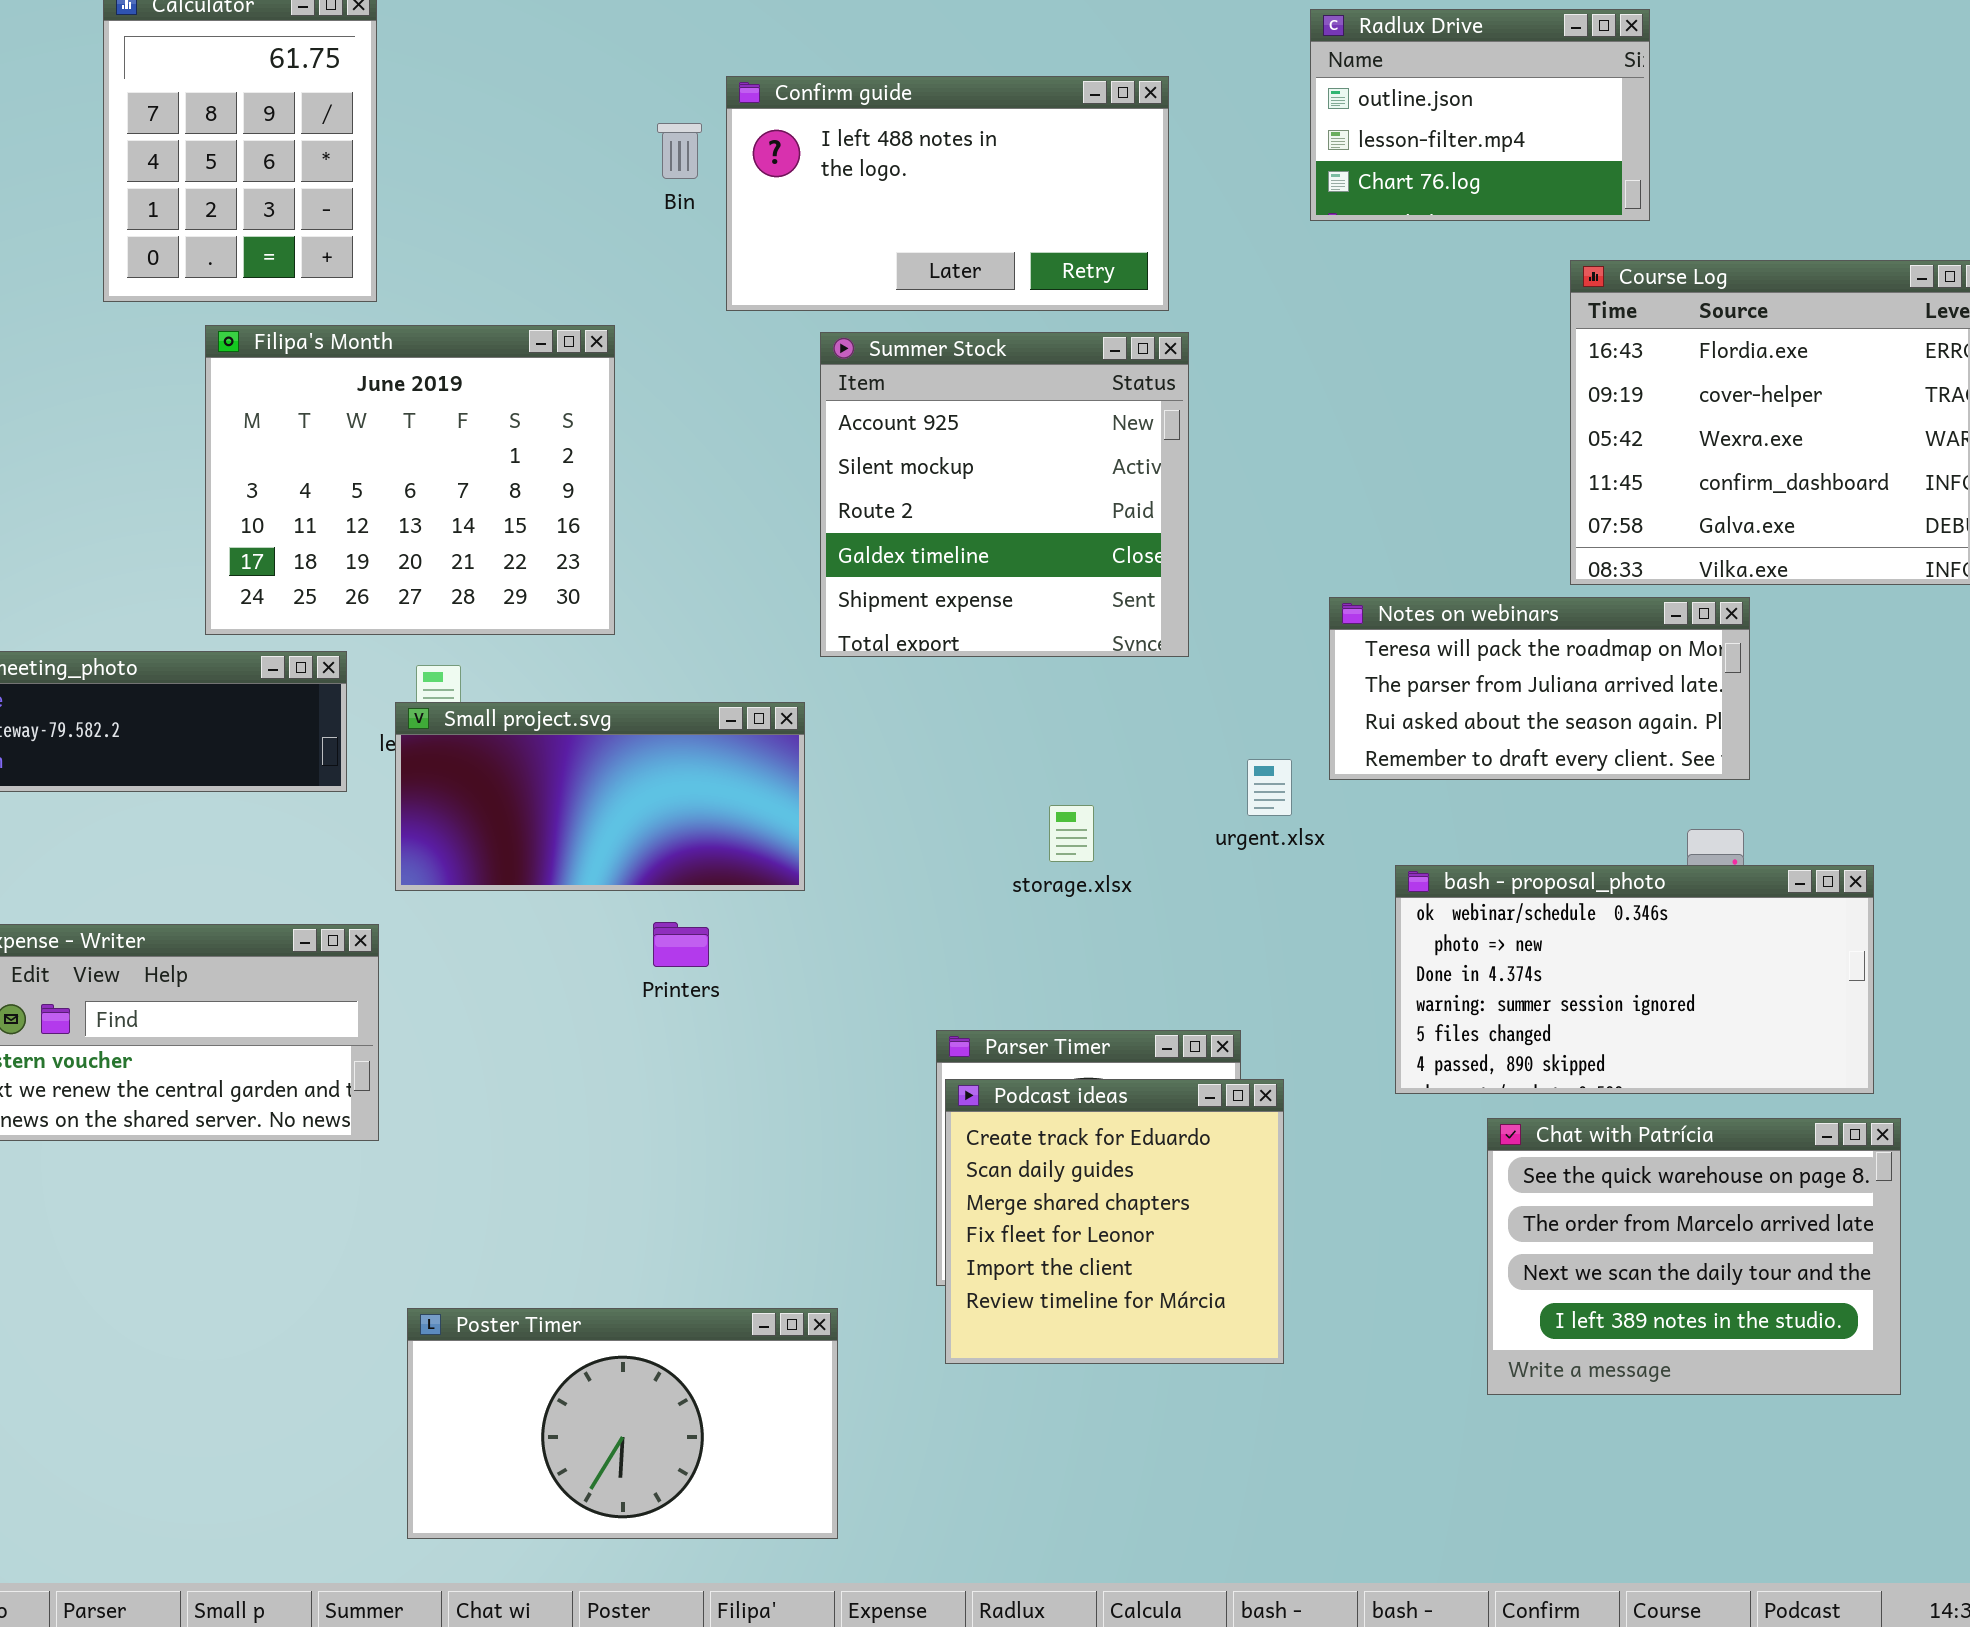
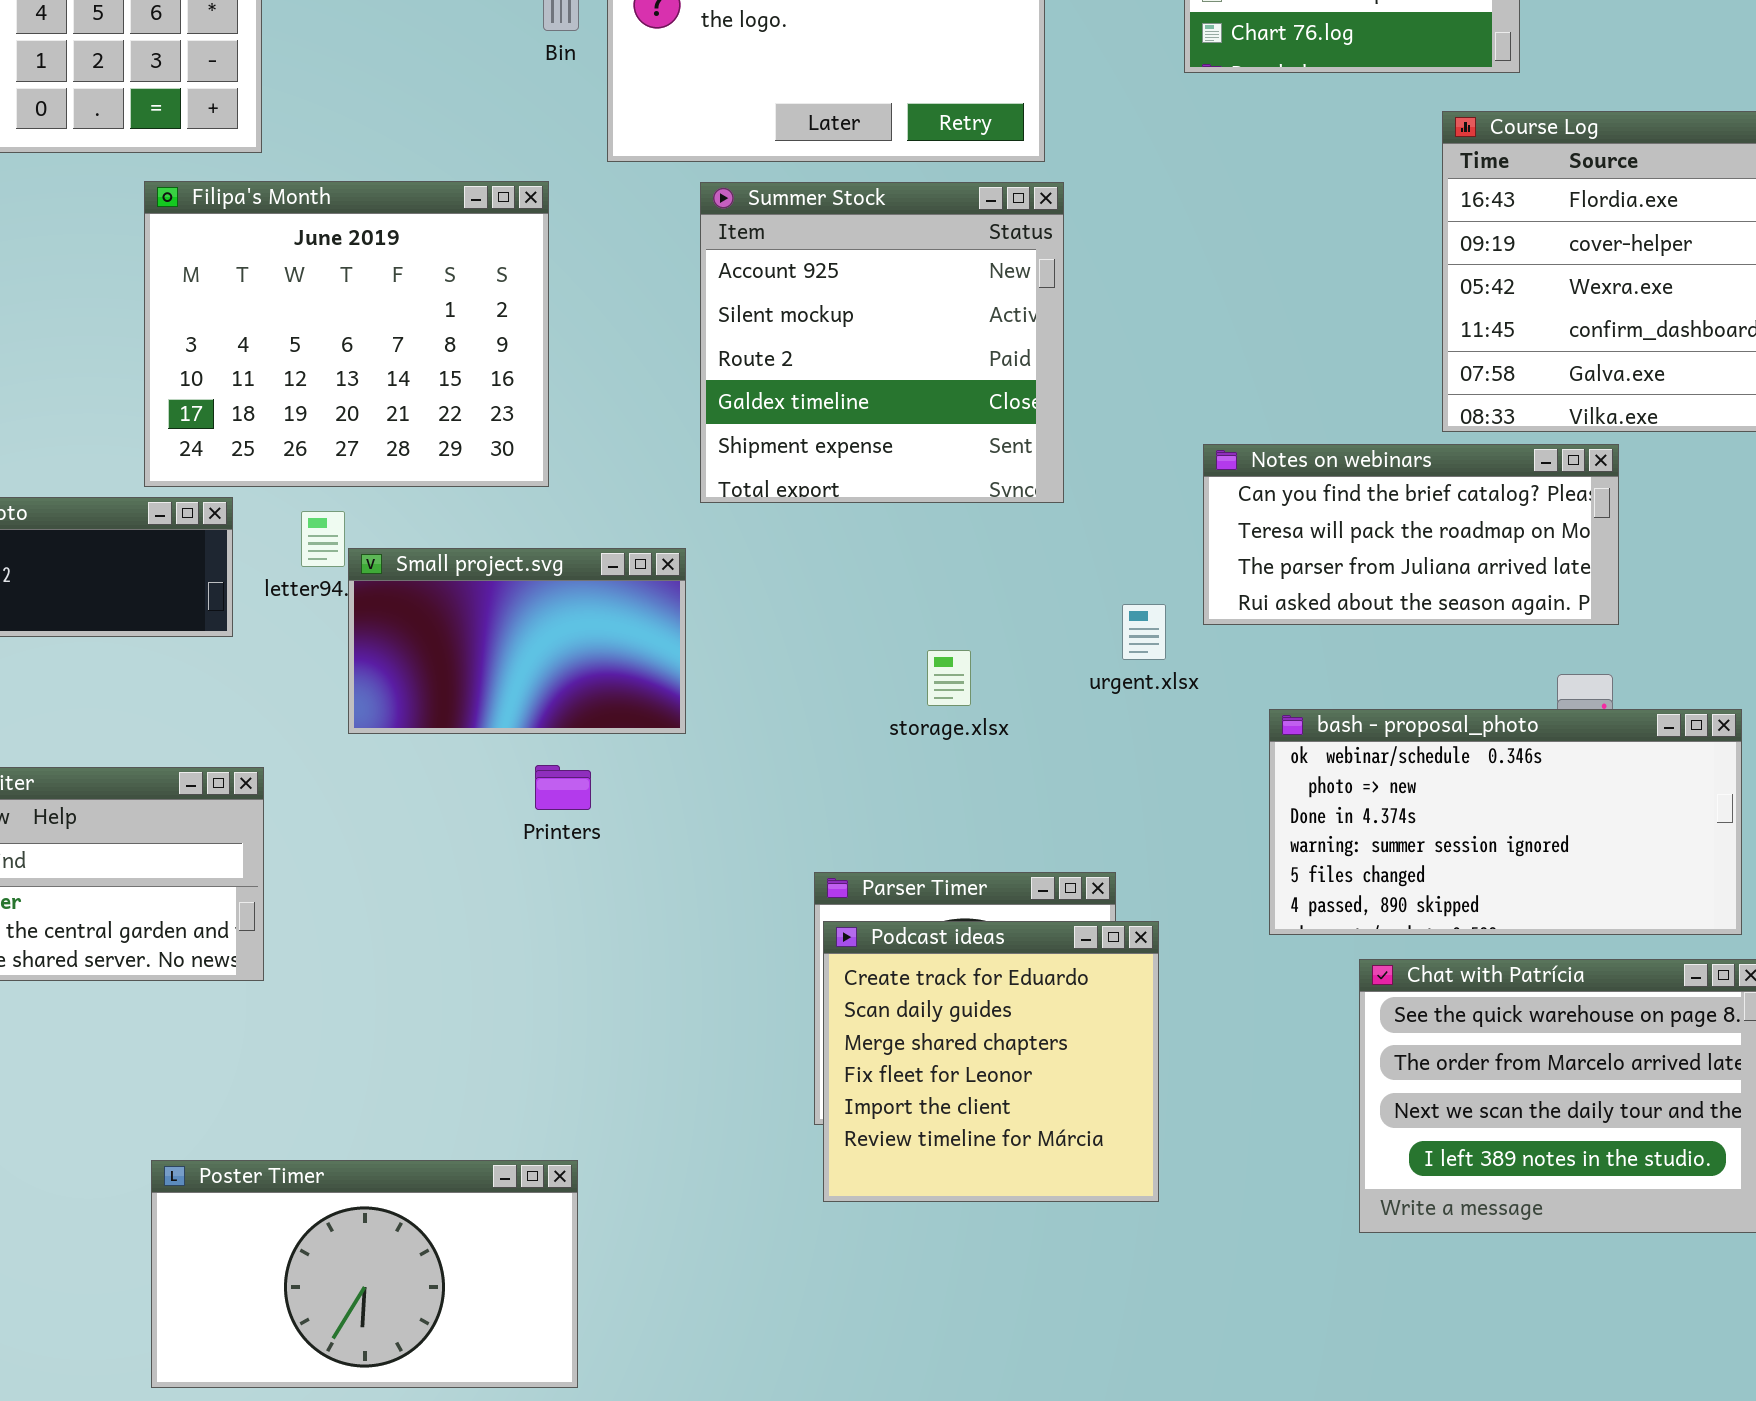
Filipa's Month: [205,325,615,635] -> [144,181,549,487], moved
Notes on webinars: [1329,597,1750,780] -> [1203,444,1619,625], scrolled up 1 row
Small project.svg: [395,702,805,891] -> [348,548,686,734], resized
Poster Timer: [407,1308,838,1539] -> [151,1160,578,1388], moved

